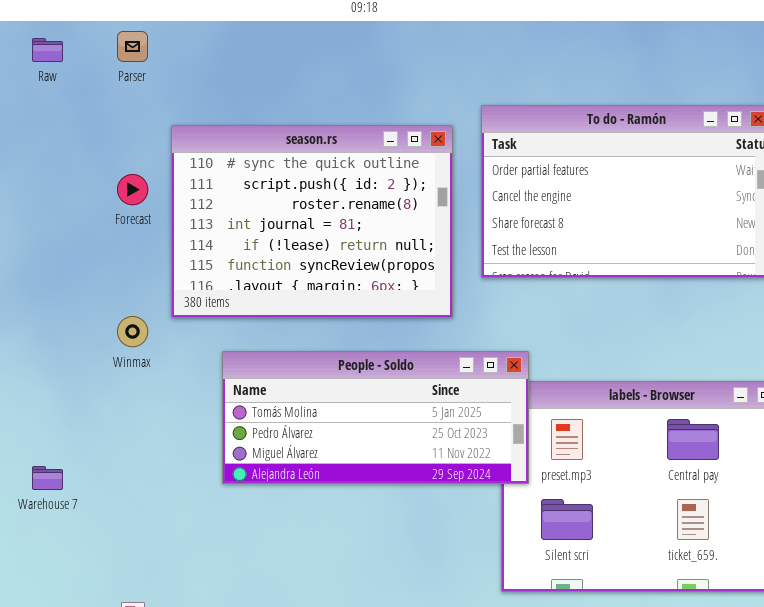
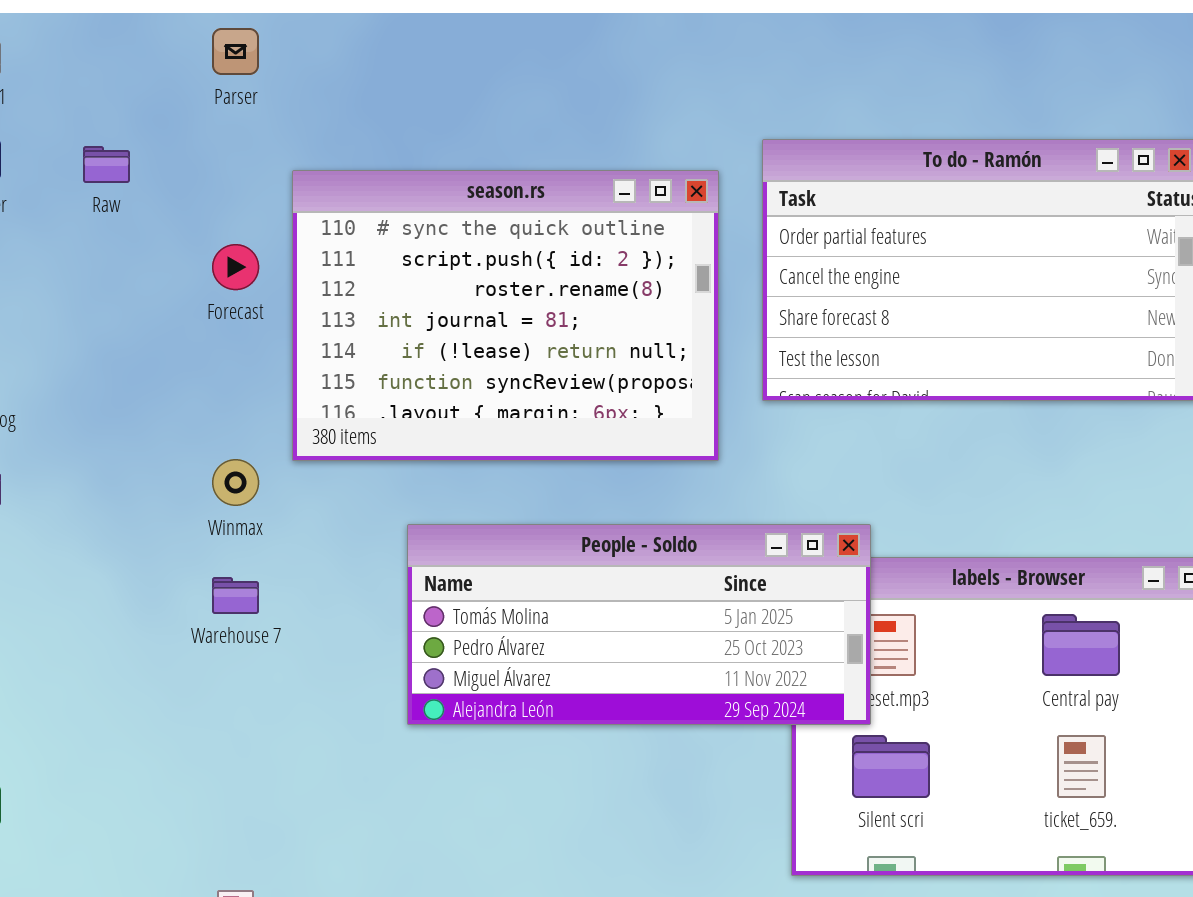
Raw: [32,38,63,62] -> [83,146,130,183], moved
People - Soldo: [222,351,529,484] -> [407,524,871,725], moved
Warehouse 7: [32,466,63,490] -> [212,577,259,614], moved

